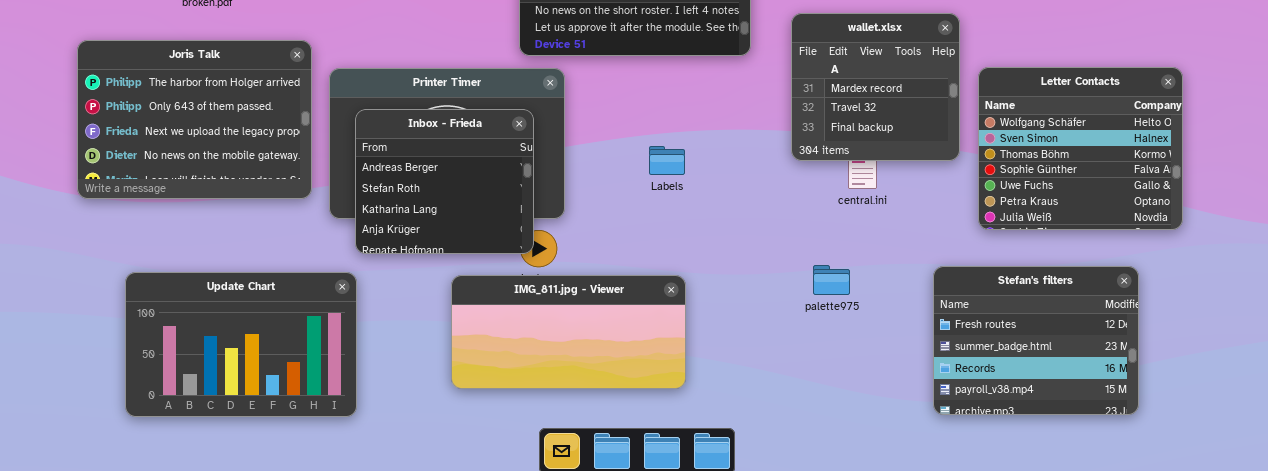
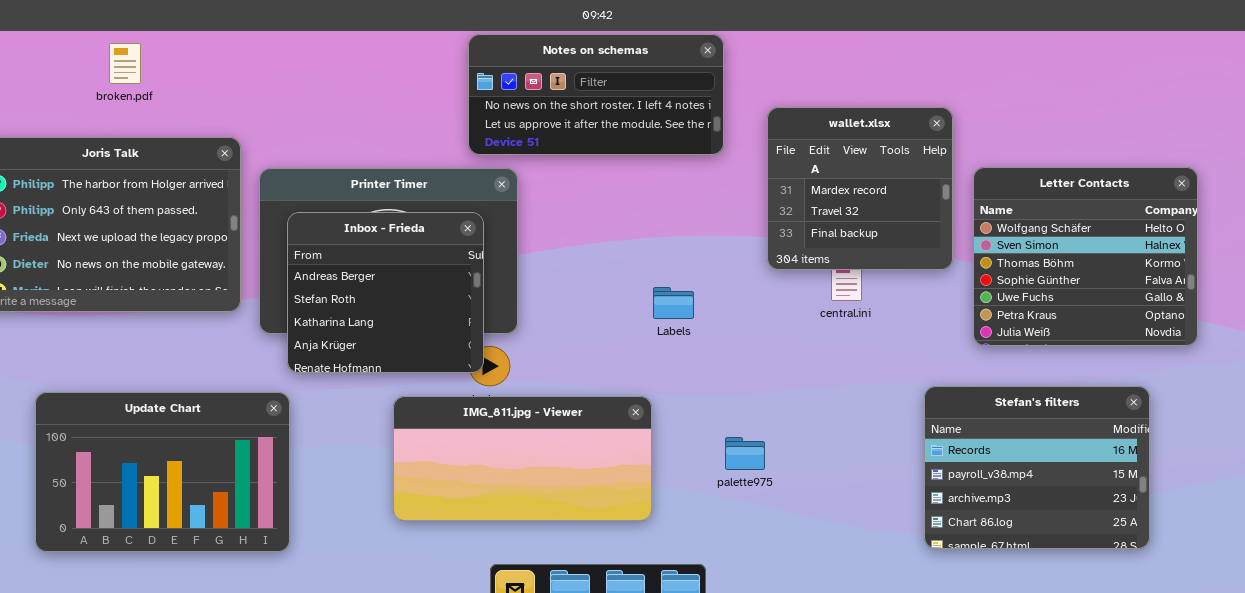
Labels: [649,146,685,175] -> [653,287,694,319], moved
palette975: [813,265,850,295] -> [725,437,765,470], moved
Stefan's filters: [933,266,1139,415] -> [924,386,1150,549], scrolled down 2 rows

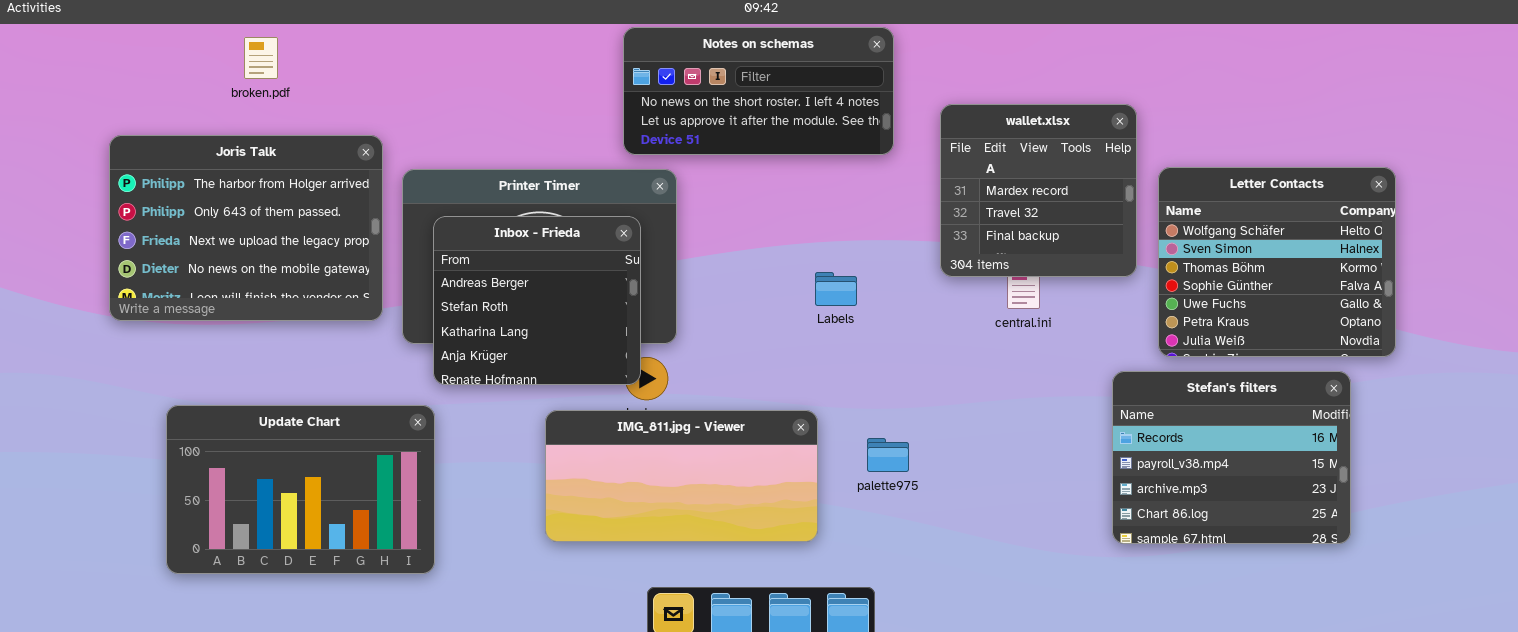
Labels: [653,287,694,319] -> [815,272,857,306], moved
Stefan's filters: [924,386,1150,549] -> [1112,371,1351,544], moved
palette975: [725,437,765,470] -> [867,438,909,472], moved

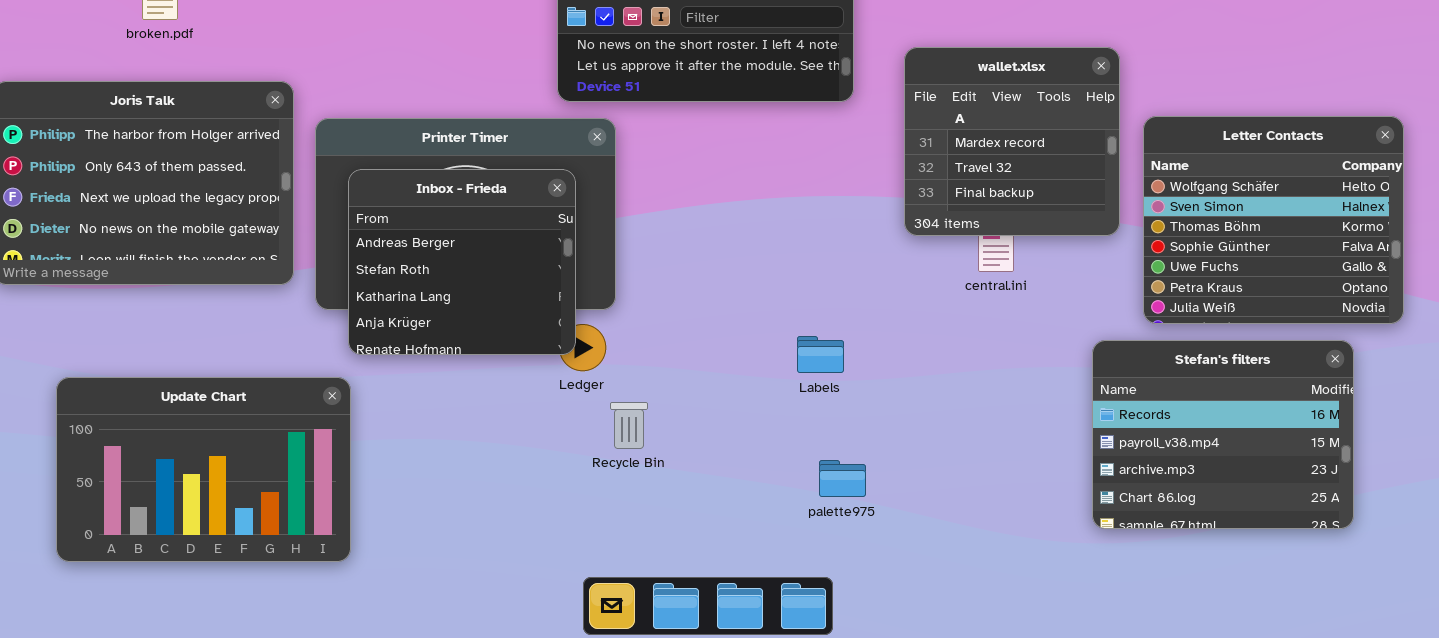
Labels: [815,272,857,306] -> [797,336,844,373], moved
IMG_811.jpg - Viewer: [545,410,818,542] -> none, closed
palette975: [867,438,909,472] -> [819,460,866,497], moved

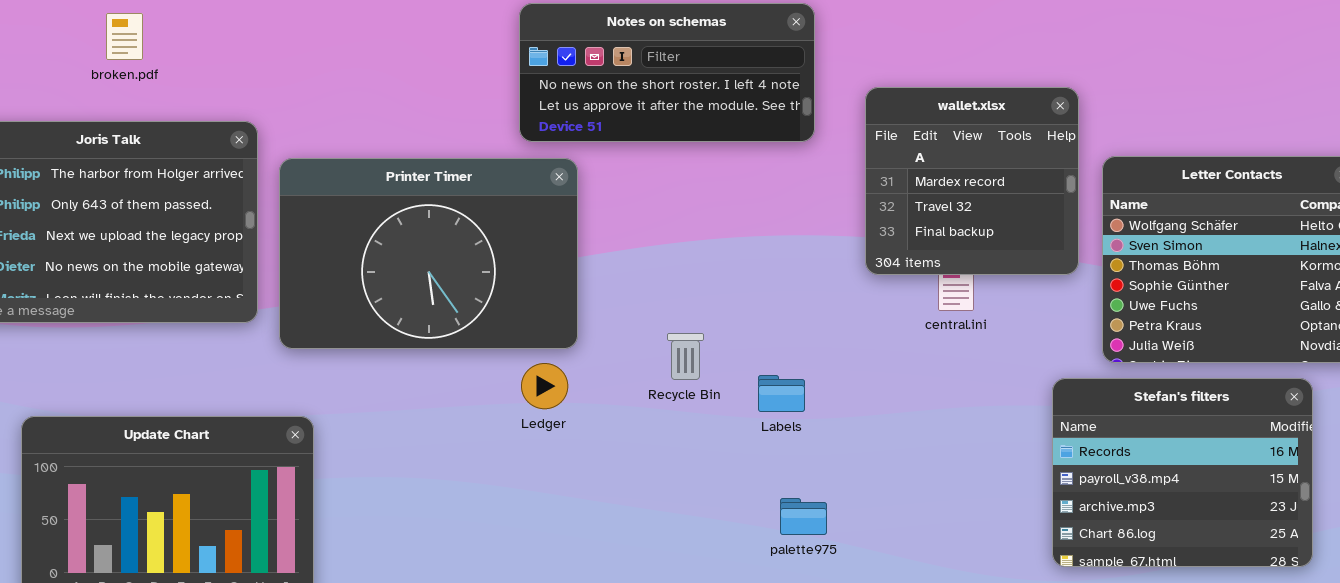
Inbox - Frieda: [348,169,576,355] -> none, closed
Recycle Bin: [610,402,648,449] -> [667,333,704,380], moved

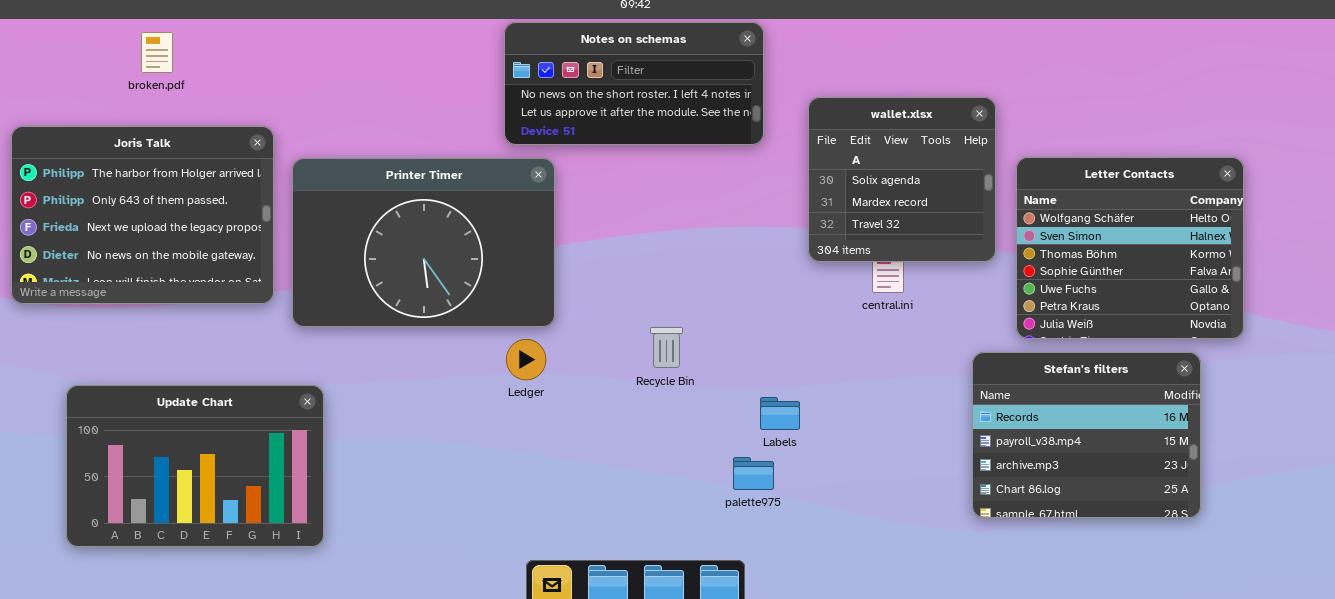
wallet.xlsx: [865,87,1079,275] -> [808,97,996,262], scrolled up 1 row
Recycle Bin: [667,333,704,380] -> [650,327,683,368], moved
Labels: [758,375,805,412] -> [760,397,800,430], moved

